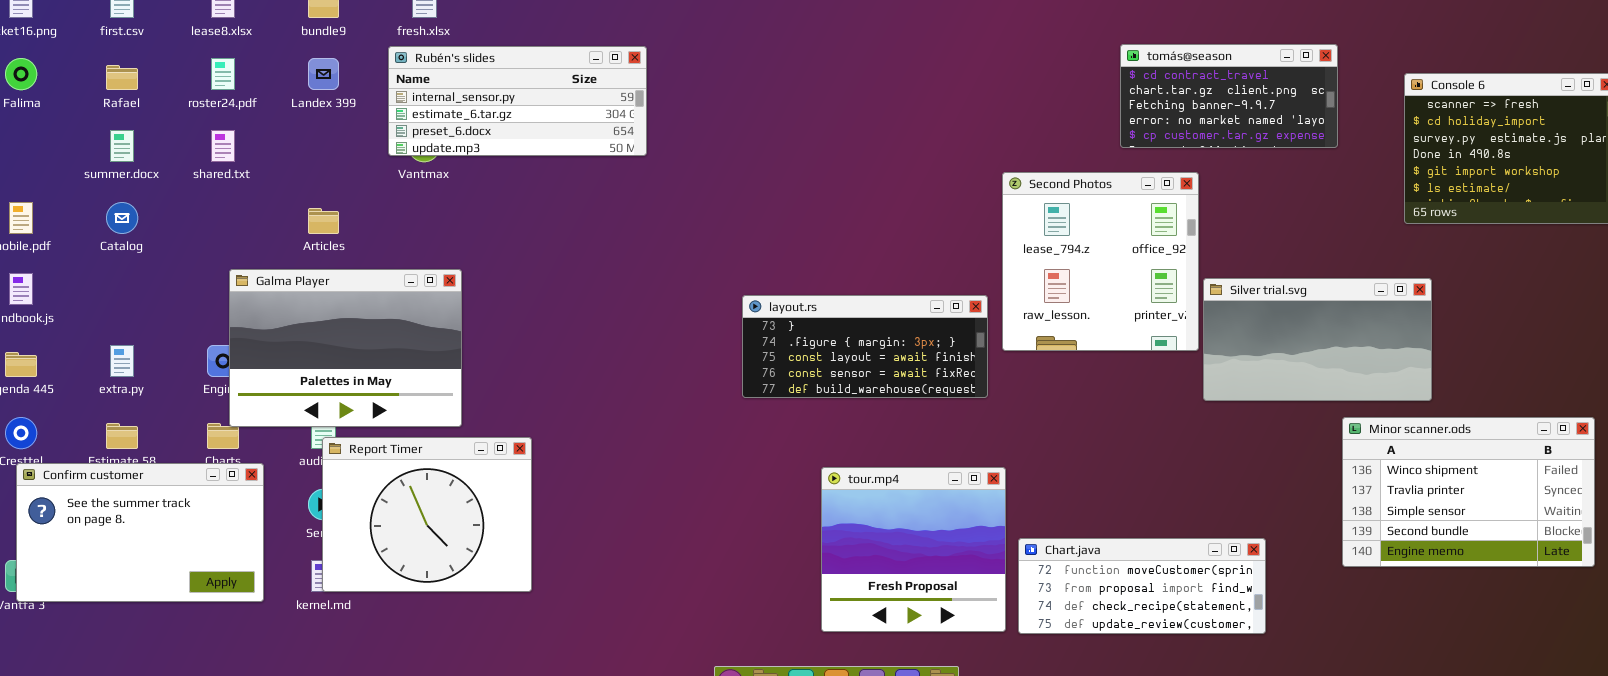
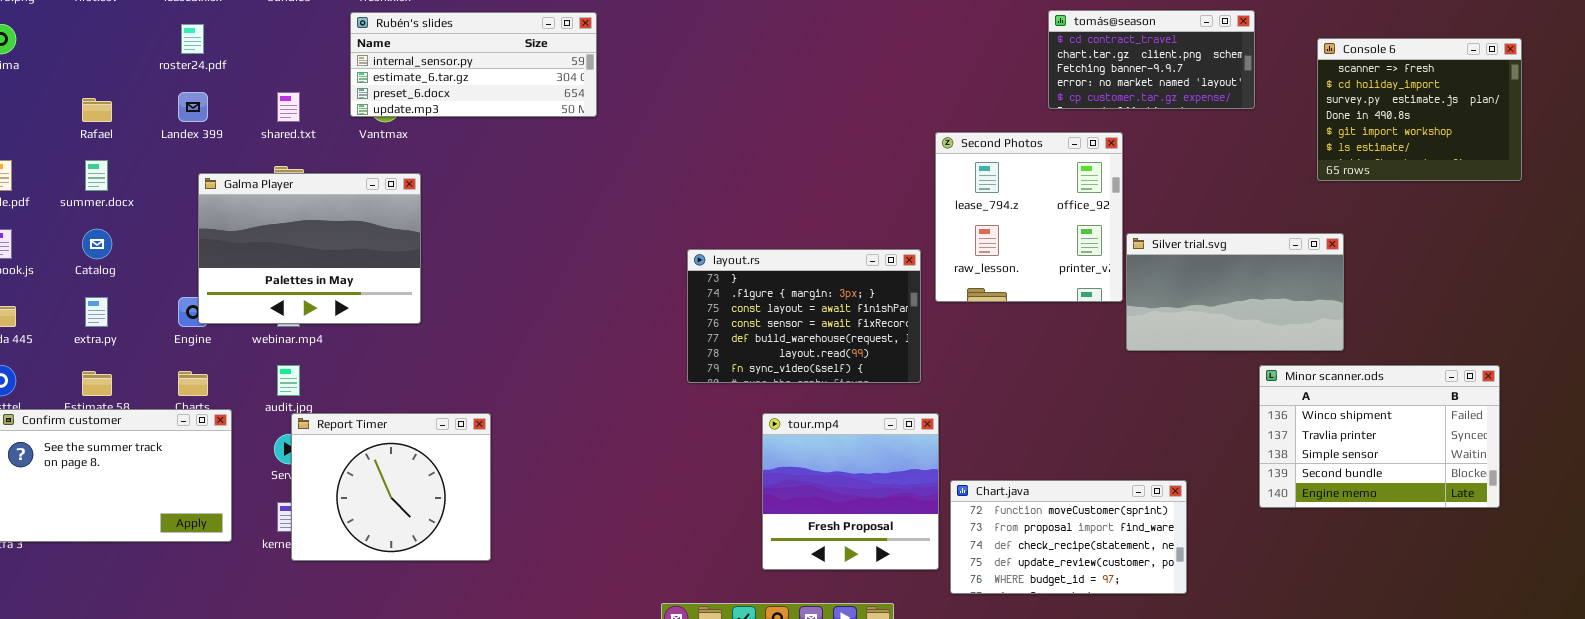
Landex 399: [308,58,339,90] -> [178,92,208,122], moved
Rafael: [106,65,138,90] -> [82,98,112,122], moved
summer.docx: [110,130,134,162] -> [85,160,108,191], moved
shared.txt: [211,130,235,162] -> [277,92,300,122], moved
Catalog: [106,202,138,234] -> [82,229,112,259], moved
Galma Player: [229,269,462,427] -> [198,173,421,324], moved
layout.rs: [742,295,988,398] -> [687,249,921,383], resized
Report Timer: [322,437,532,592] -> [291,413,491,561], moved
Chart.java: [1018,538,1266,634] -> [950,480,1187,594], resized

